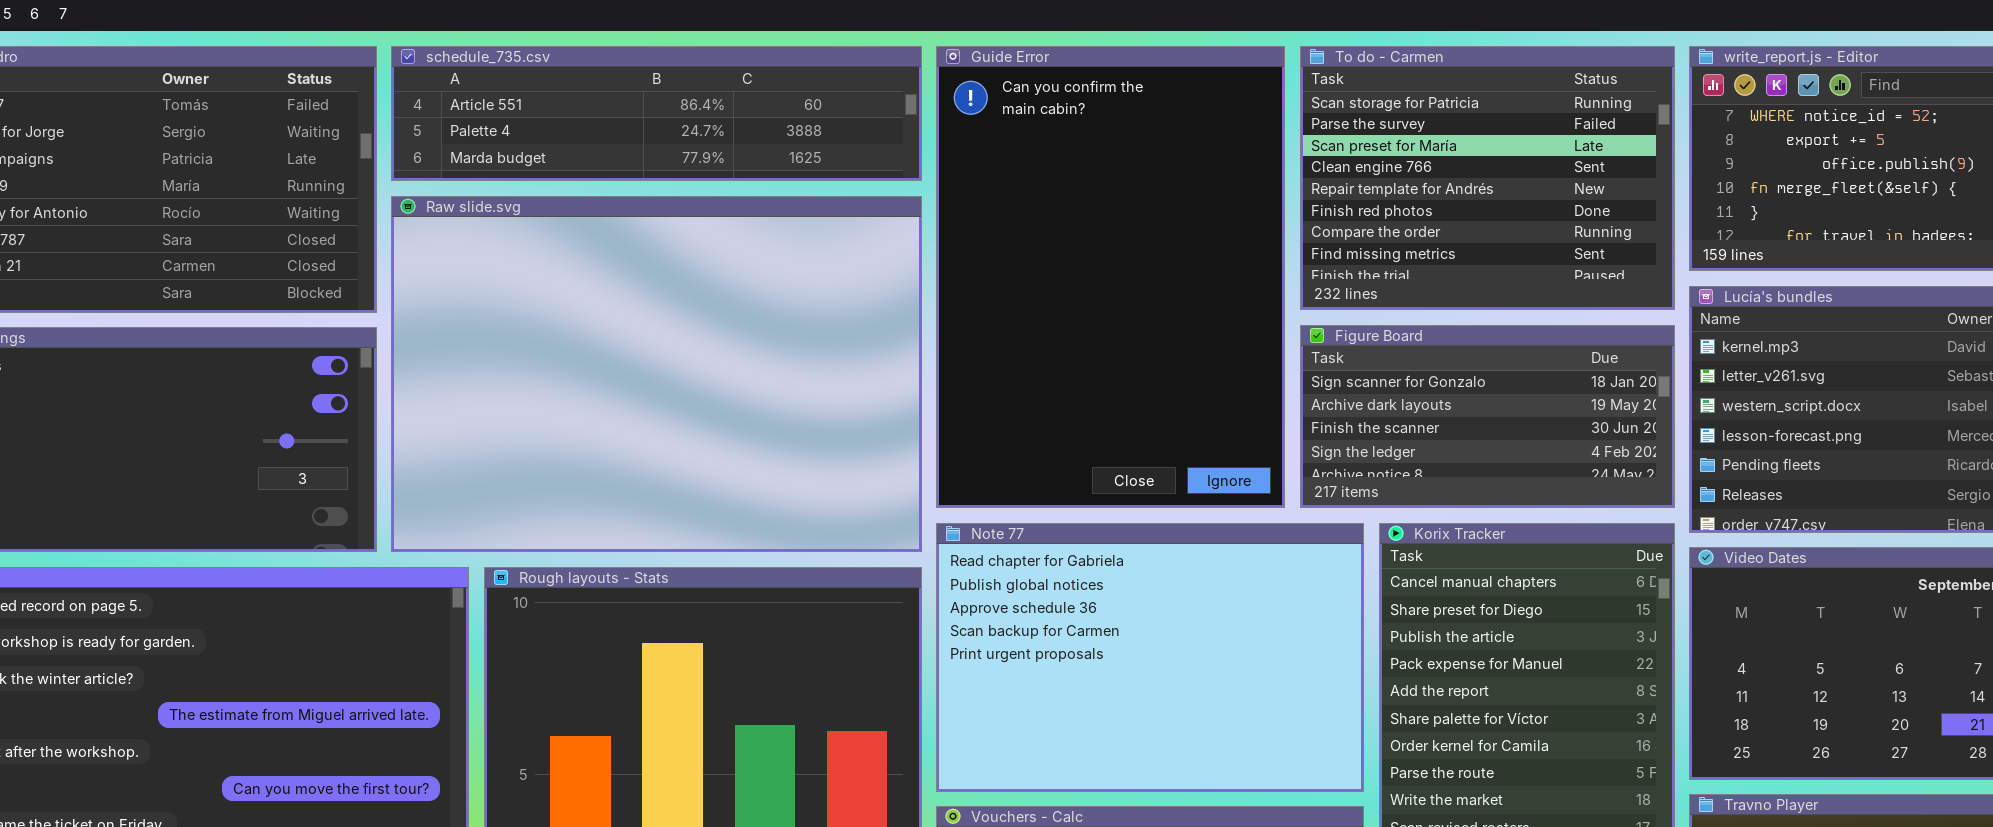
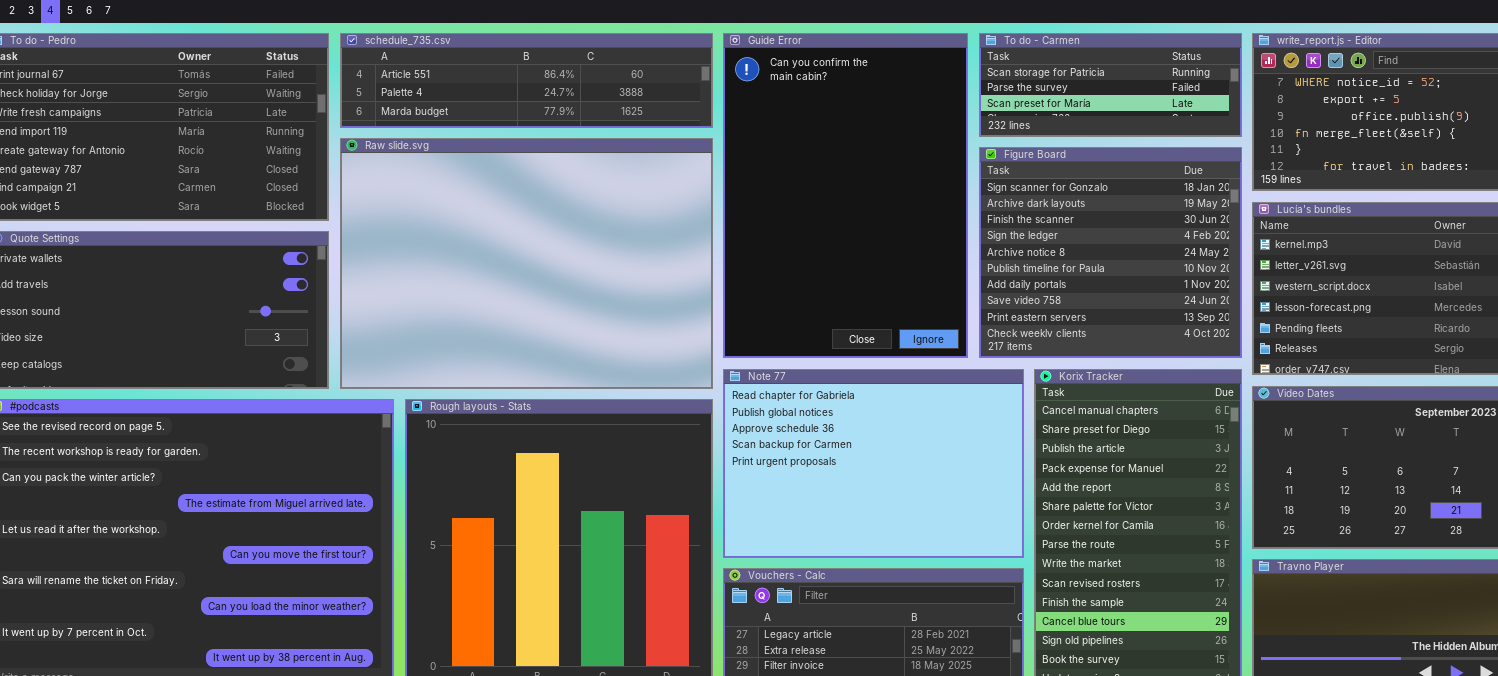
To do - Carmen: [1300,46,1675,310] -> [979,33,1242,137], resized
Figure Board: [1300,325,1675,508] -> [979,147,1242,358], resized

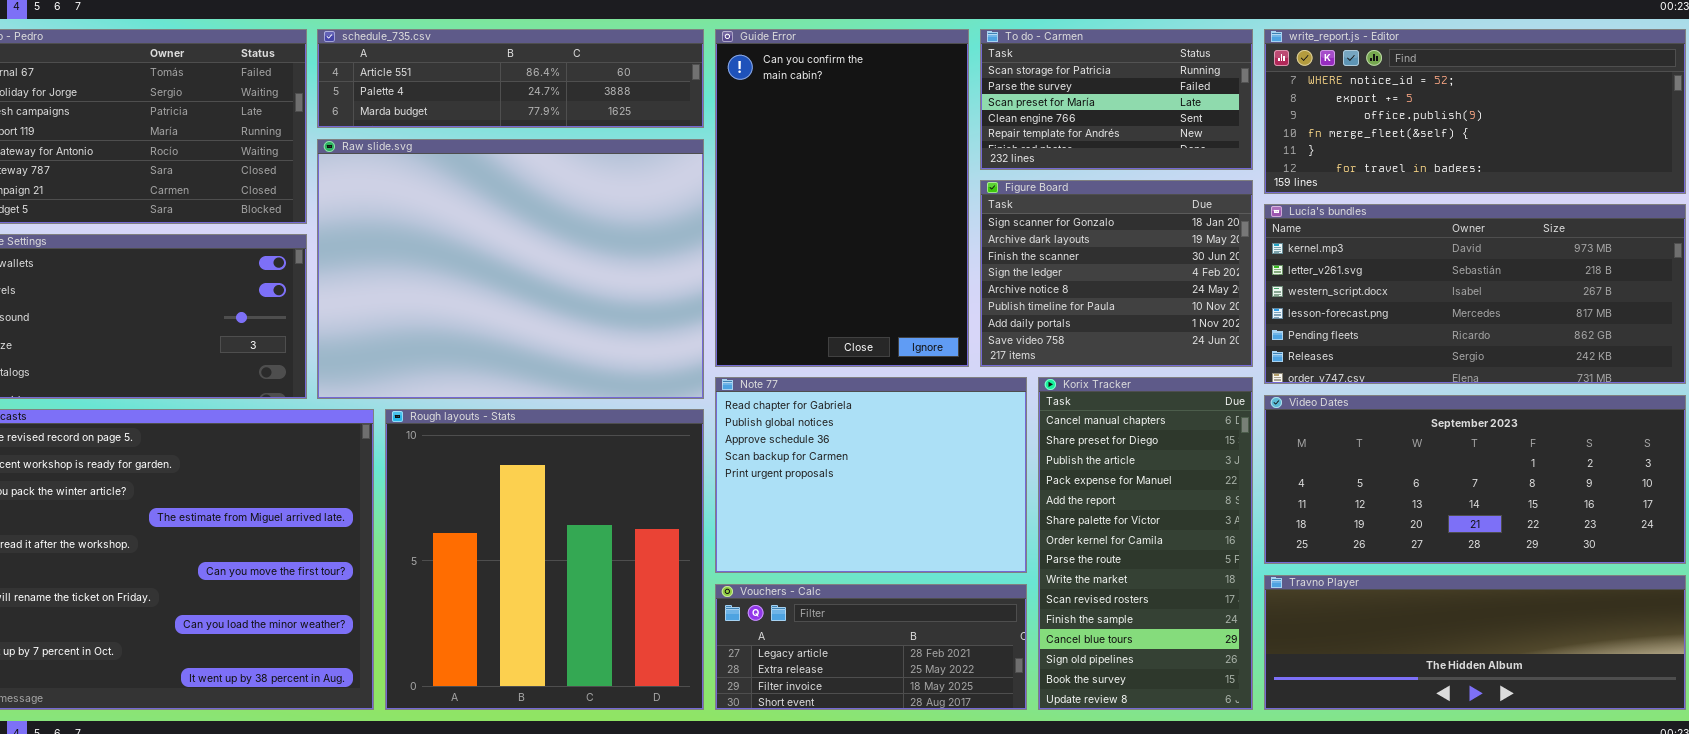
To do - Carmen: [979,33,1242,137] -> [980,29,1253,170], resized
Figure Board: [979,147,1242,358] -> [980,180,1253,367], resized

